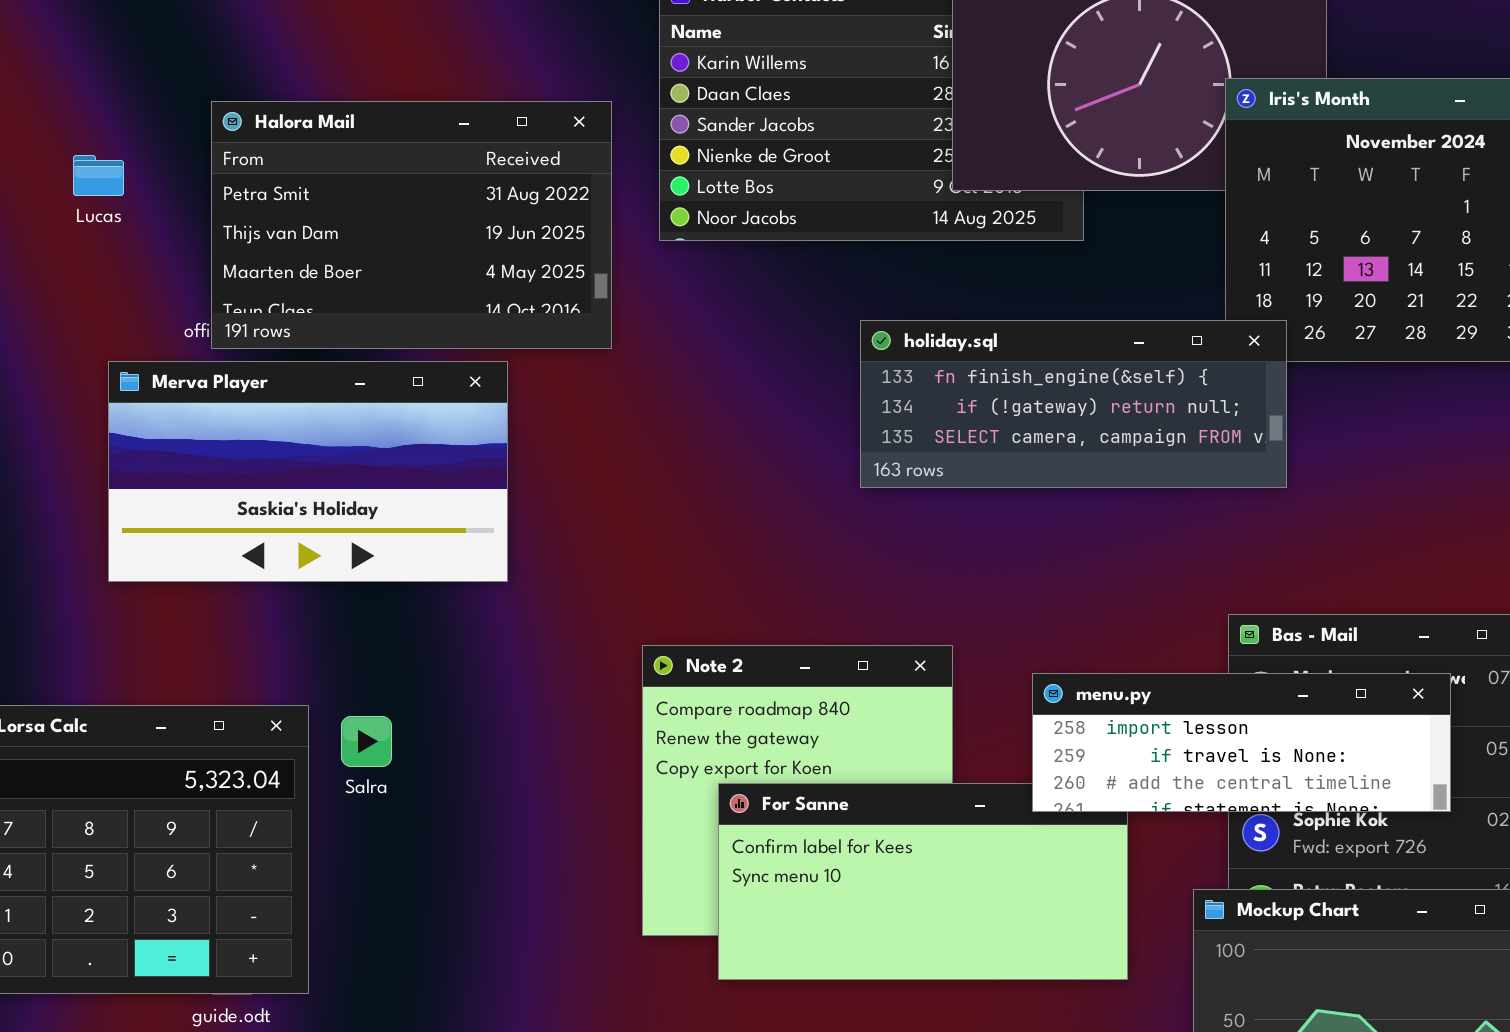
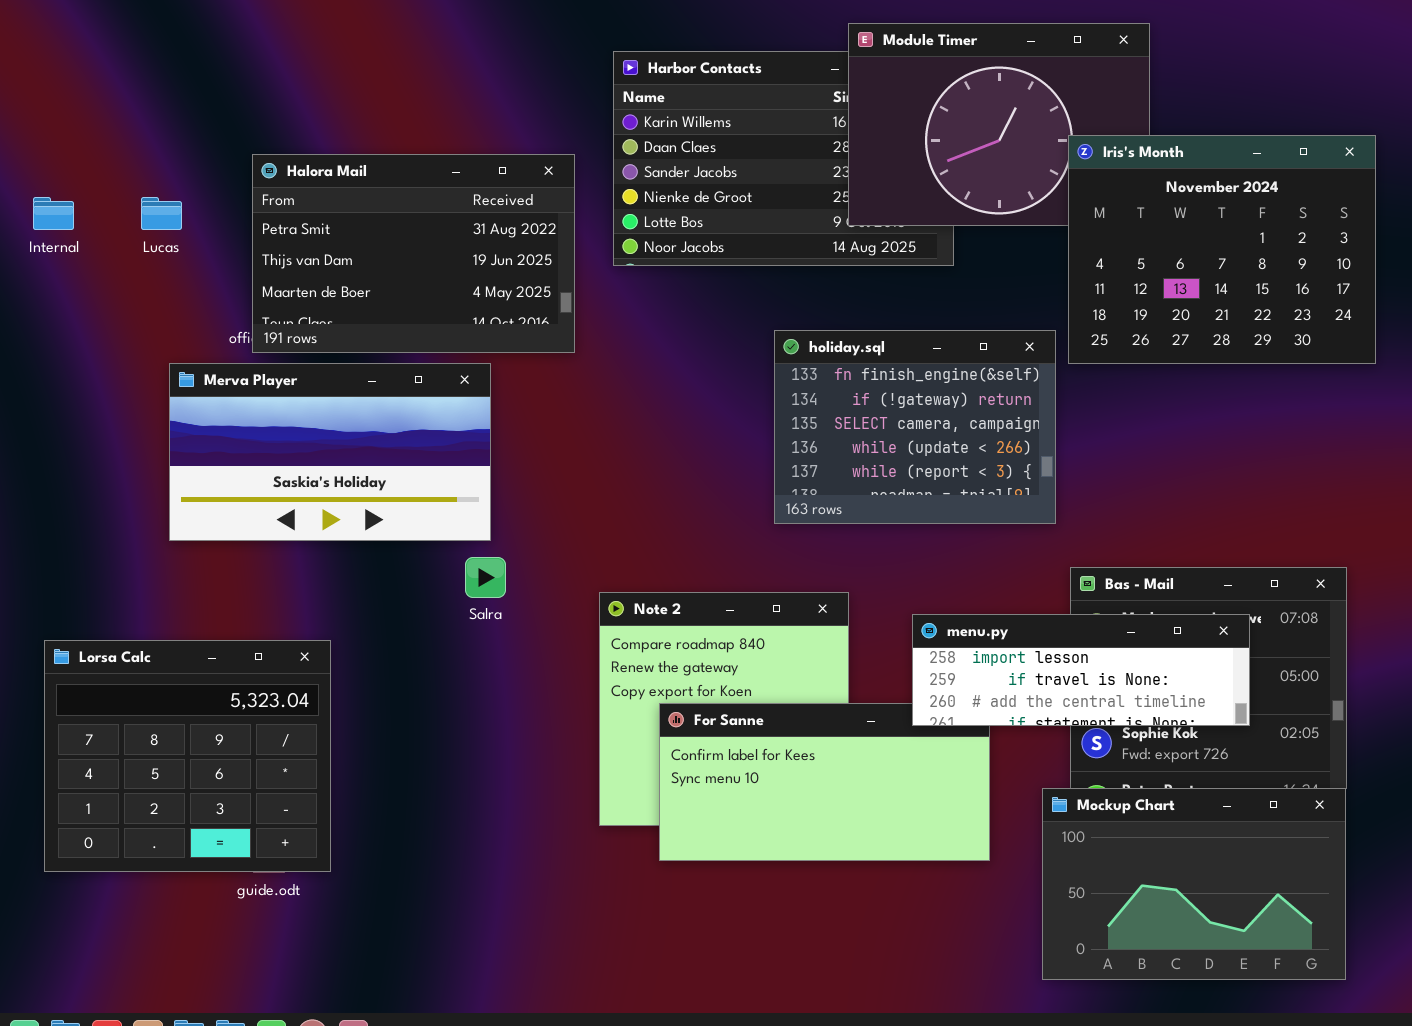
holiday.sql: [860,320,1287,488] -> [774,330,1056,524], resized
Salra: [341,716,392,767] -> [465,557,506,598], moved

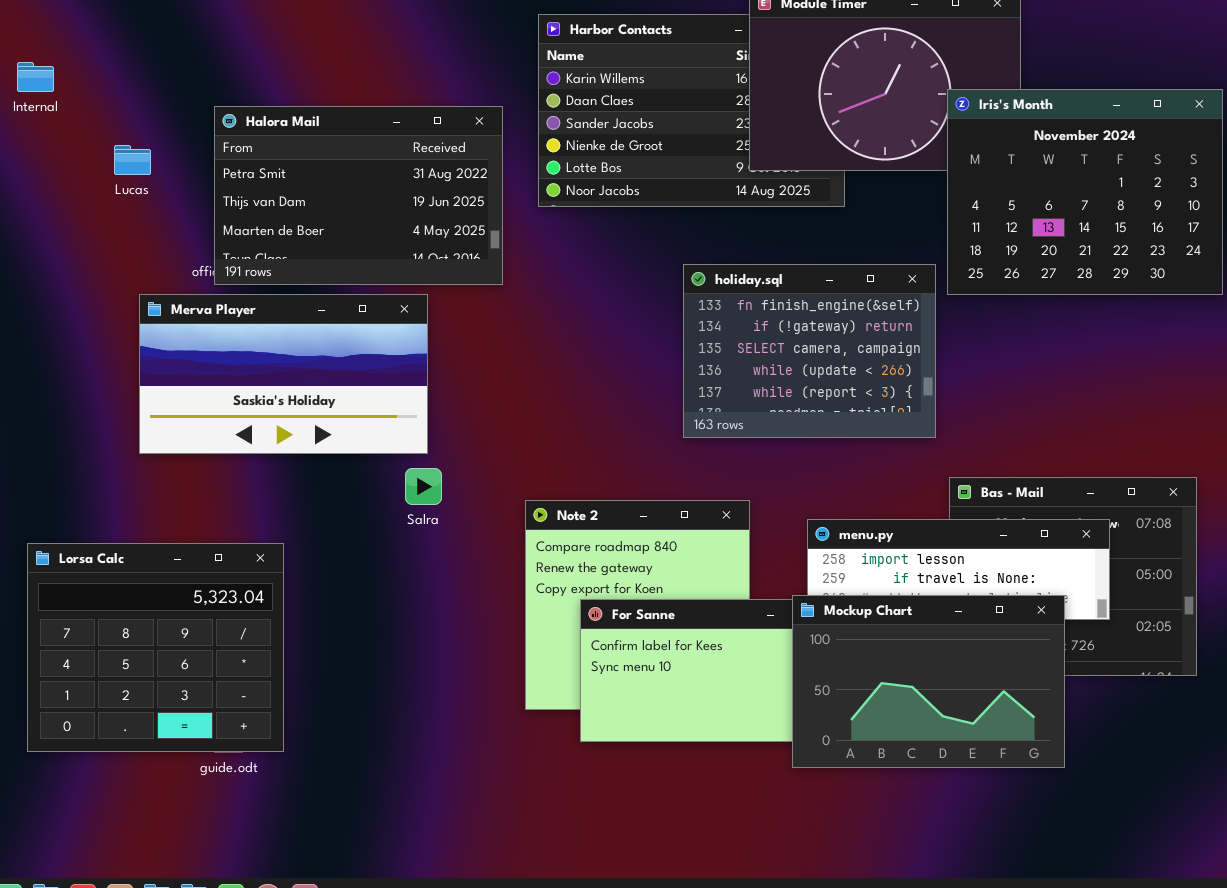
Internal: [33,197,74,230] -> [17,62,54,92], moved
Mockup Chart: [1042,788,1346,980] -> [792,595,1065,768], moved

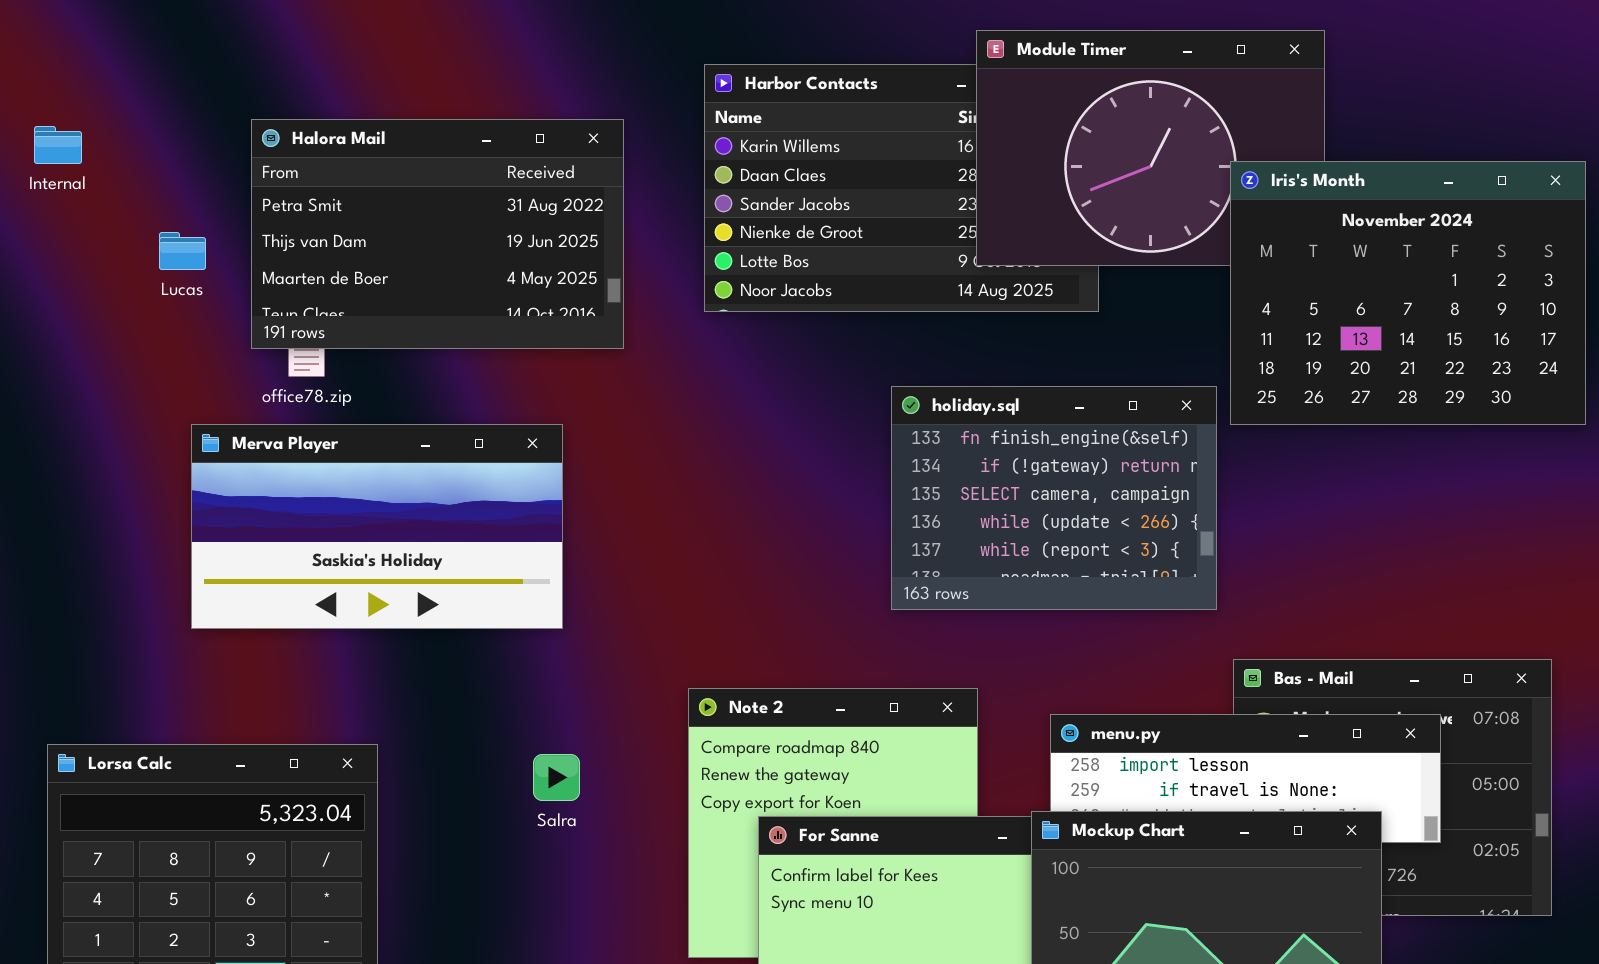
Halora Mail: [214,106,503,285] -> [251,119,624,349], moved
Salra: [405,468,442,505] -> [533,754,580,801], moved

